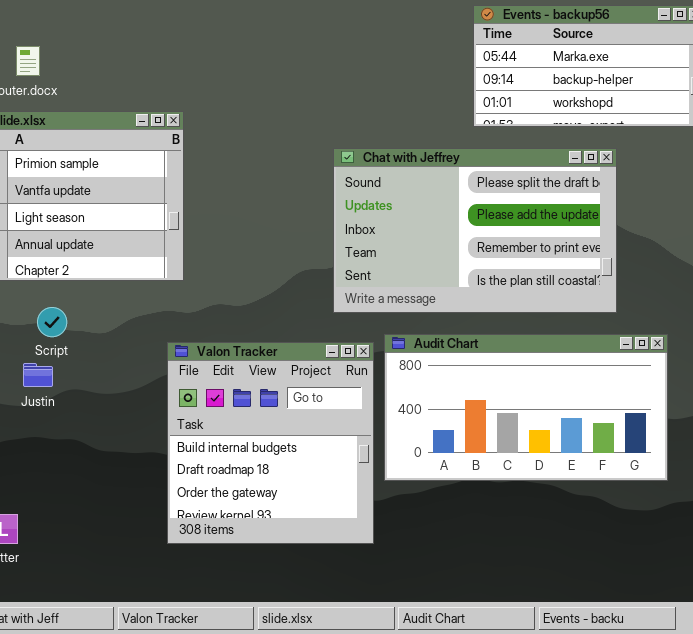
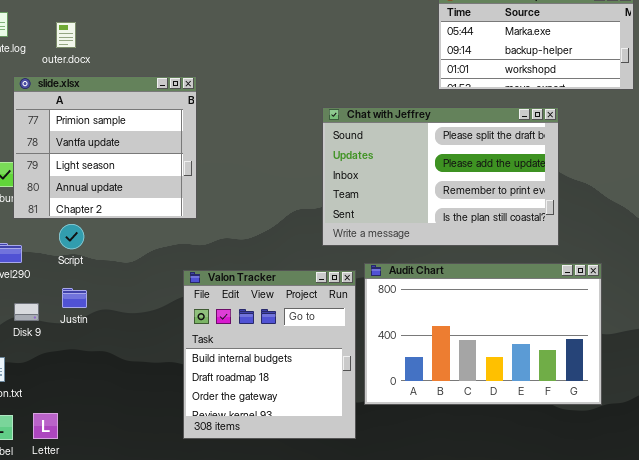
Script: [37,307,67,337] -> [59,224,84,249], moved
Audit Chart: [384,334,668,481] -> [364,263,602,405], resized

